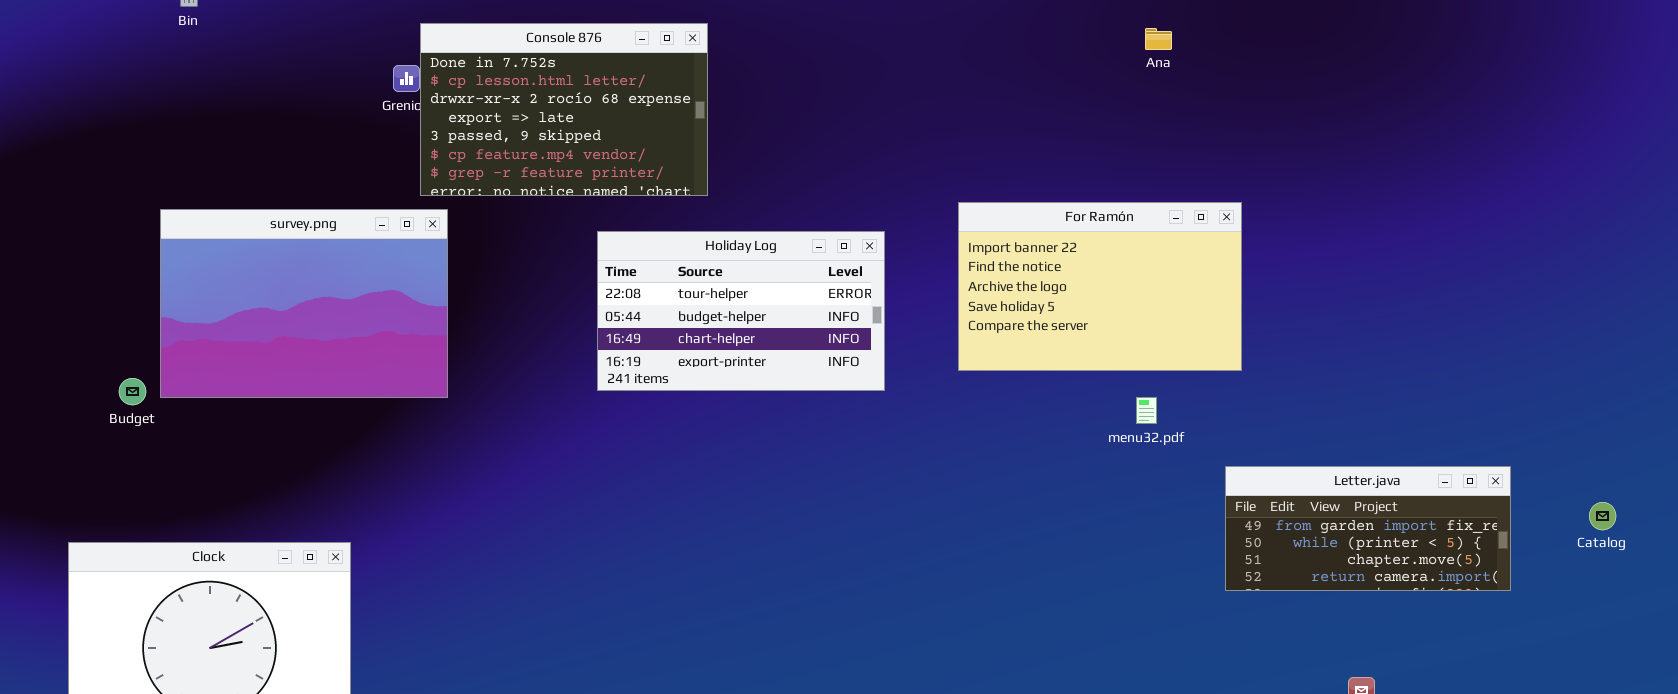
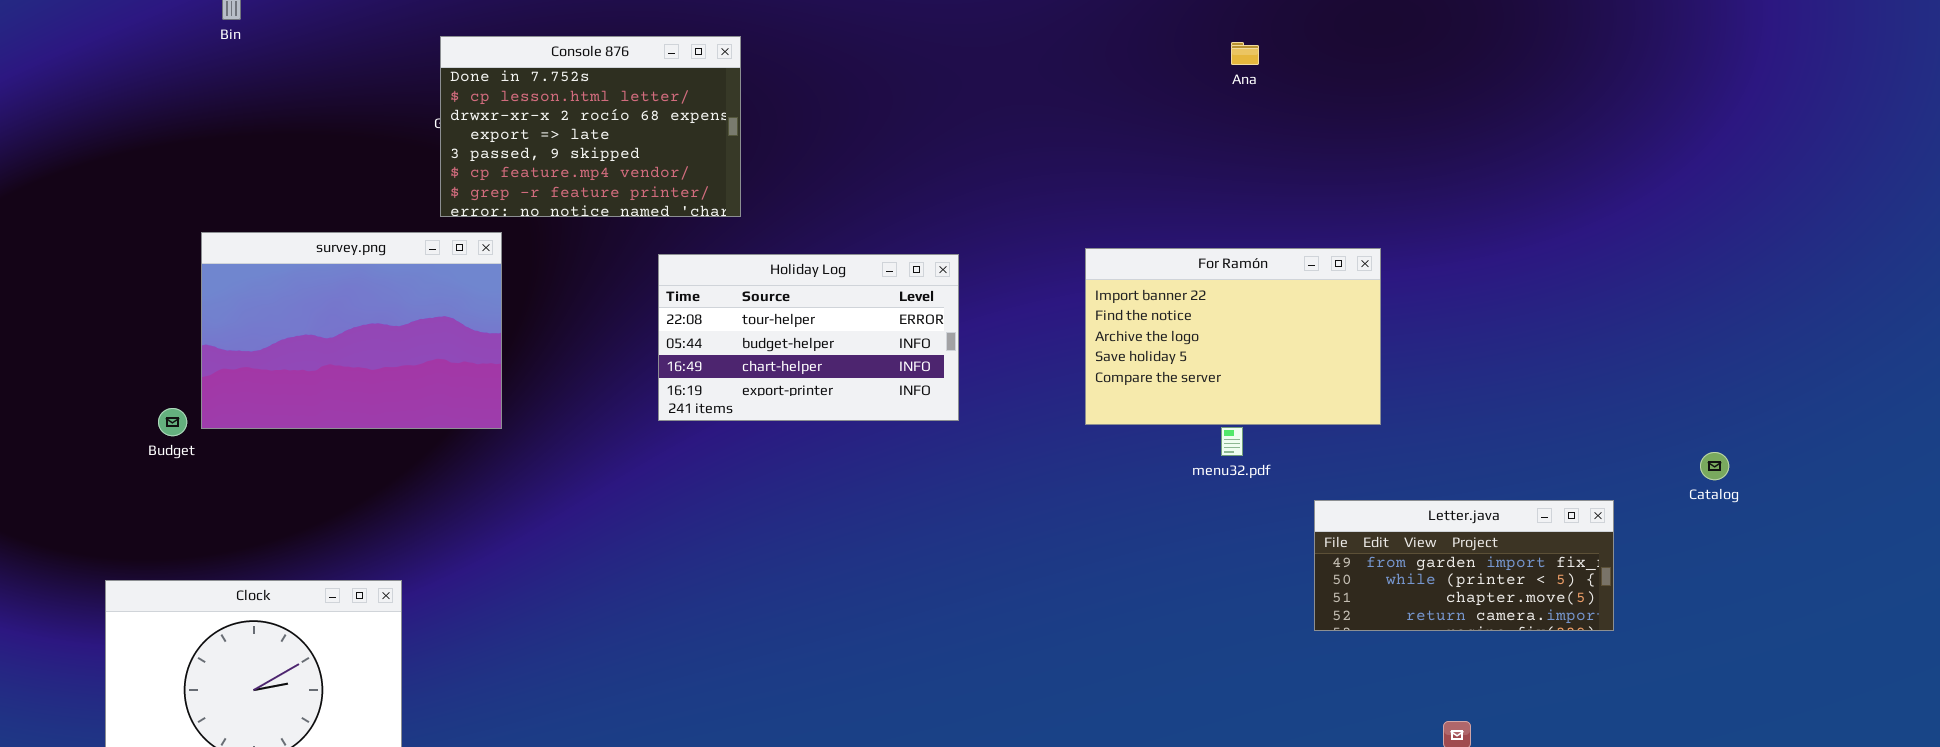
Console 876: [420,23,708,196] -> [440,36,741,217], moved
For Ramón: [958,202,1242,371] -> [1085,248,1381,425], moved
Catalog: [1589,502,1616,530] -> [1700,452,1729,480], moved

